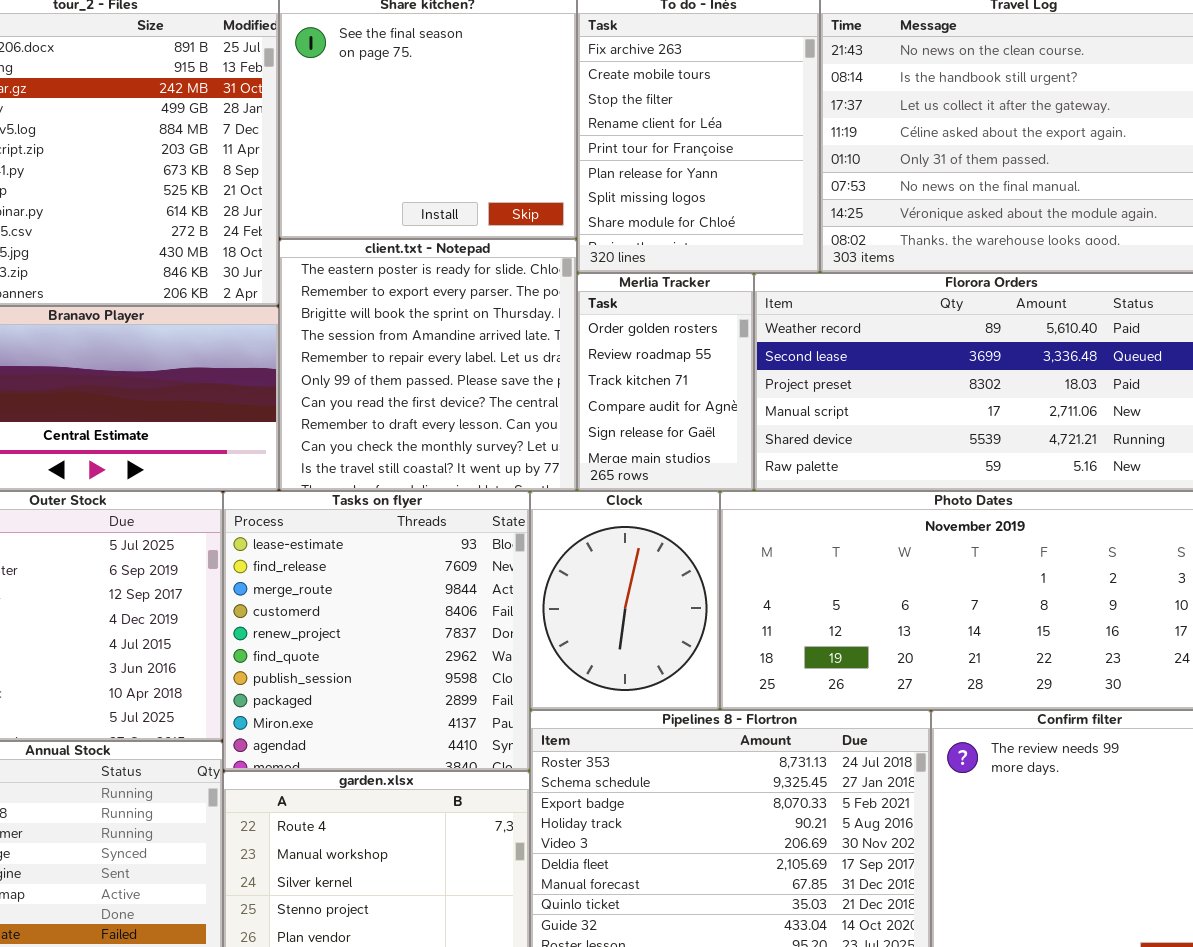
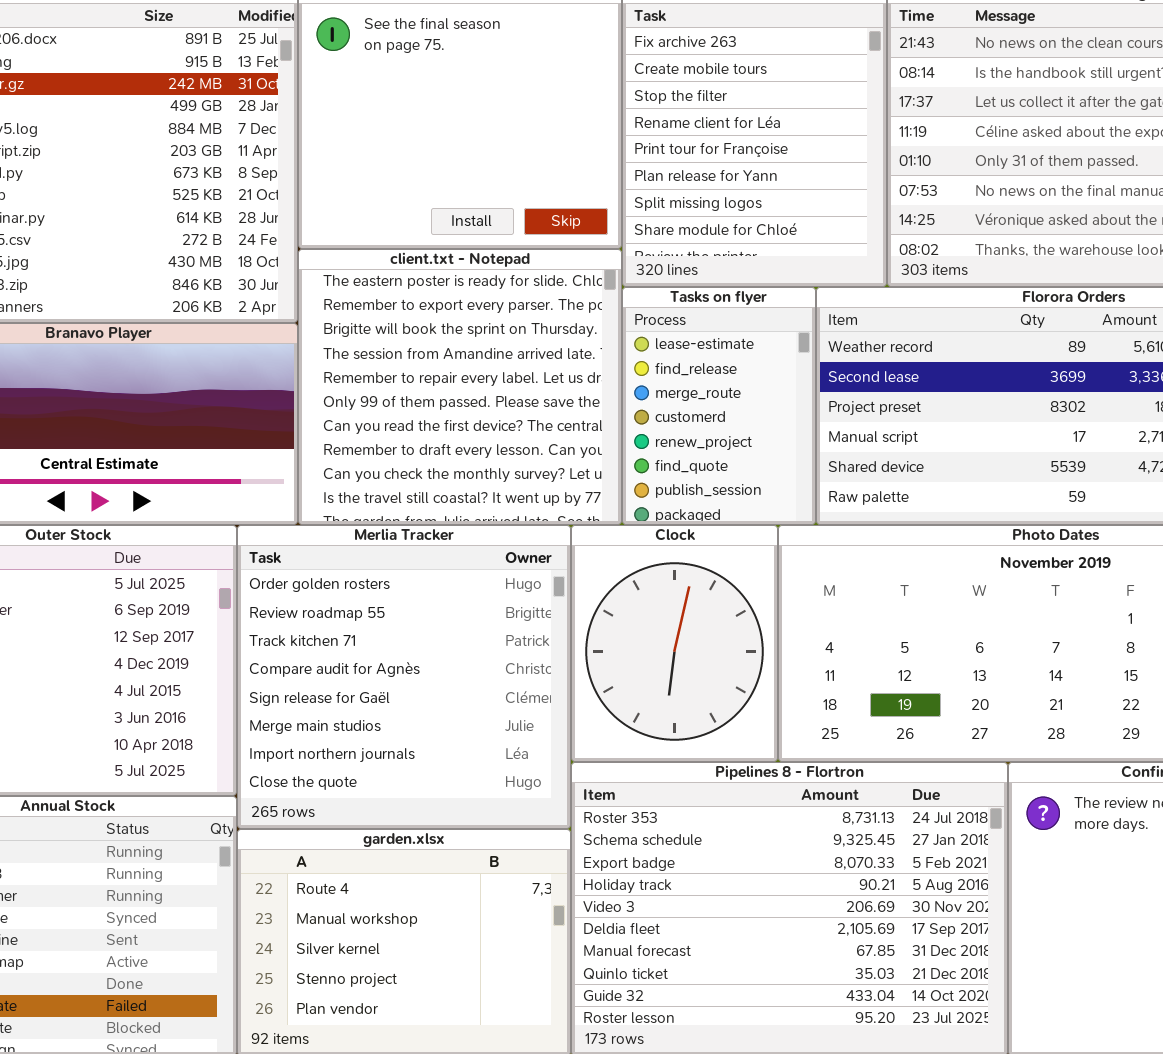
Merlia Tracker: [577,273,754,491] -> [237,525,571,829], moved, resized
Tasks on flyer: [223,491,530,771] -> [622,287,816,525], moved, resized

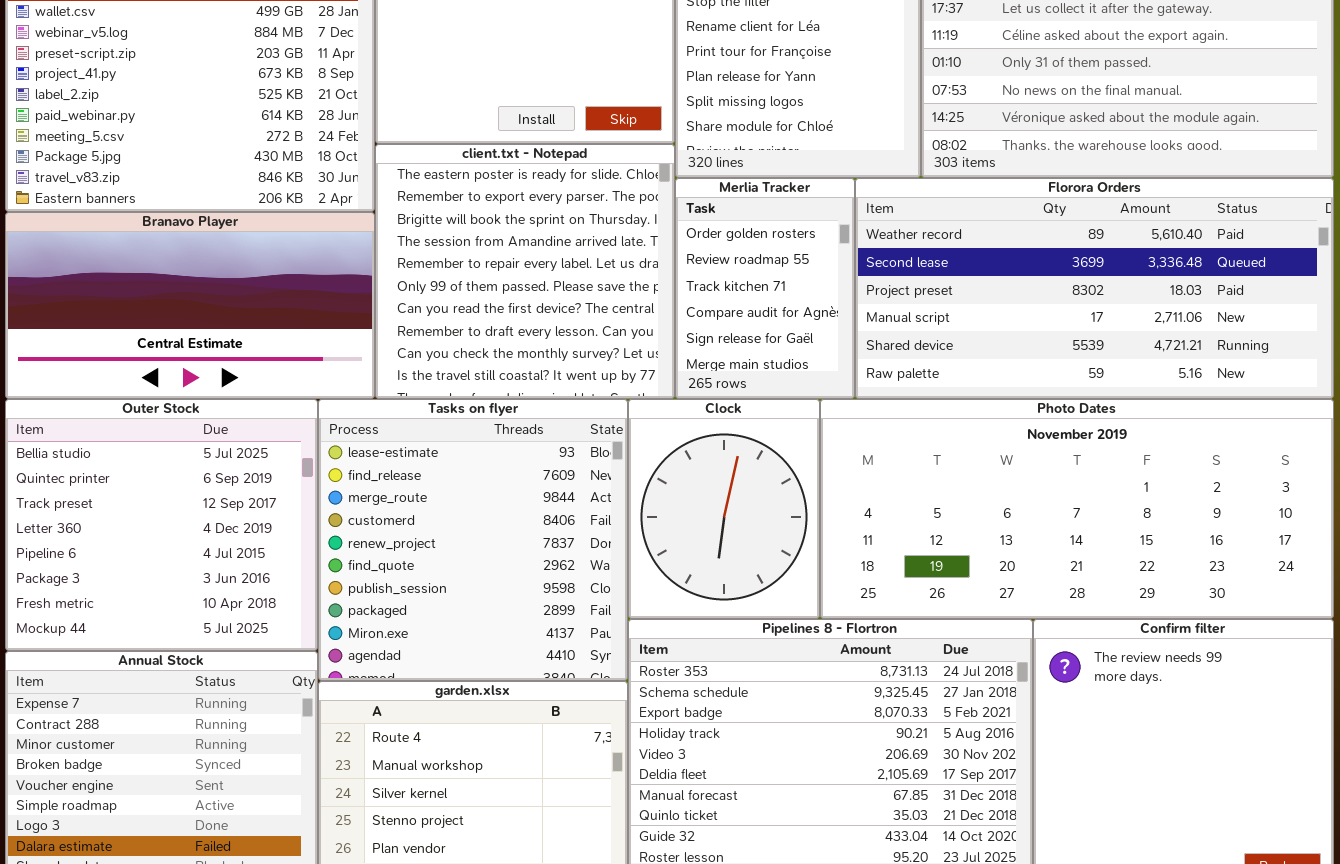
Tasks on flyer: [622,287,816,525] -> [318,399,628,681], moved, resized
Merlia Tracker: [237,525,571,829] -> [675,178,855,399], moved, resized

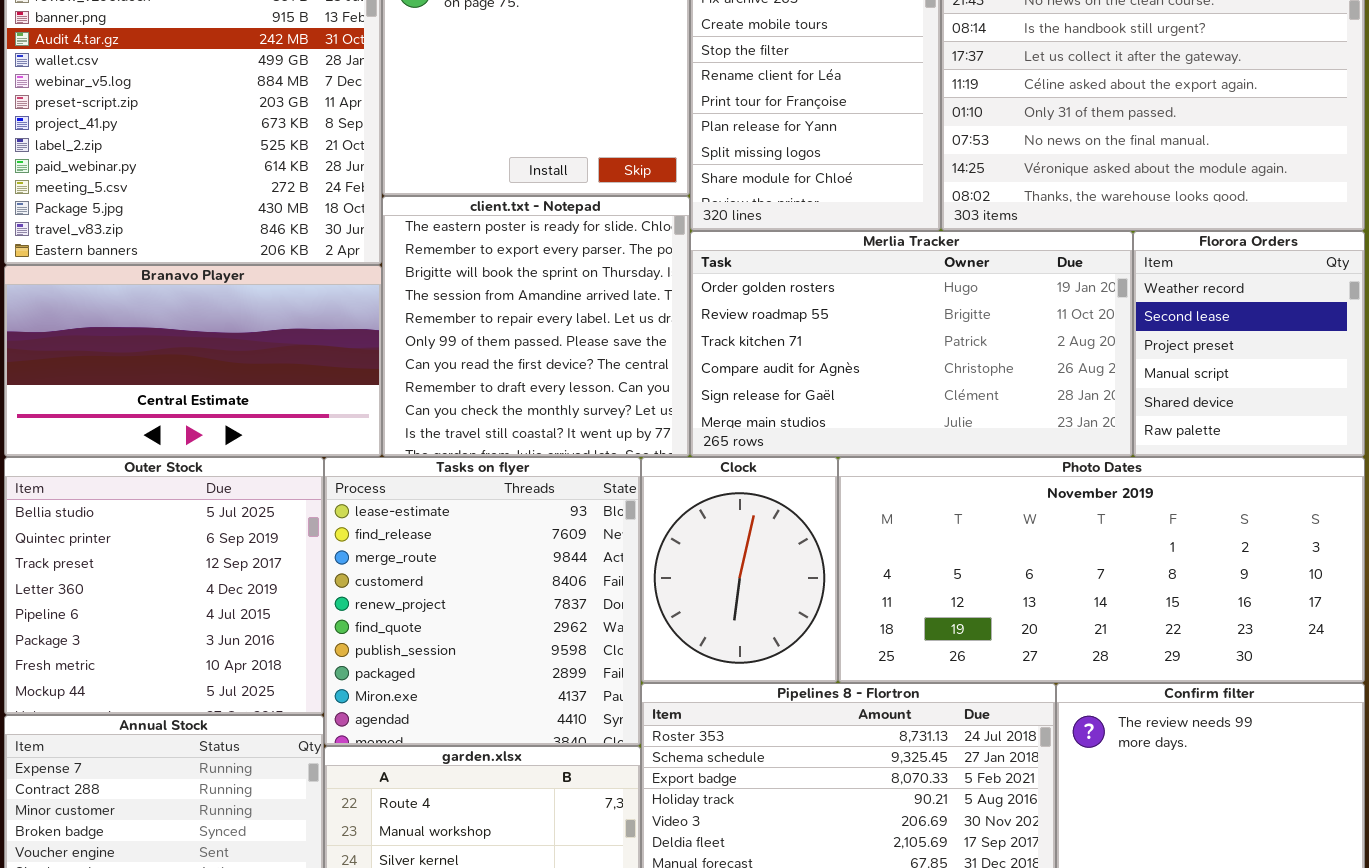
Merlia Tracker: [675,178,855,399] -> [690,231,1133,457], resized
Florora Orders: [855,178,1334,399] -> [1133,231,1365,457], resized

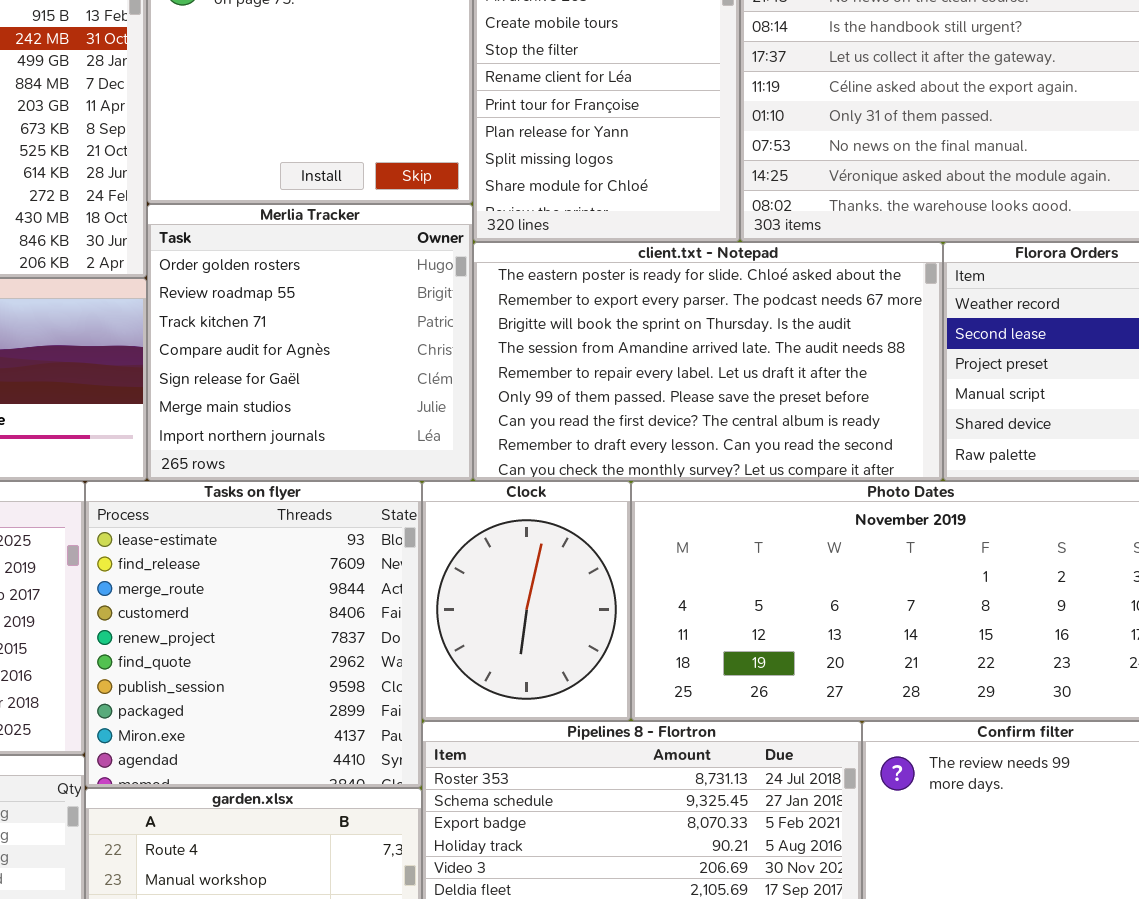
client.txt - Notepad: [382,196,690,457] -> [473,242,943,481], moved, resized
Merlia Tracker: [690,231,1133,457] -> [147,204,473,481], moved, resized

